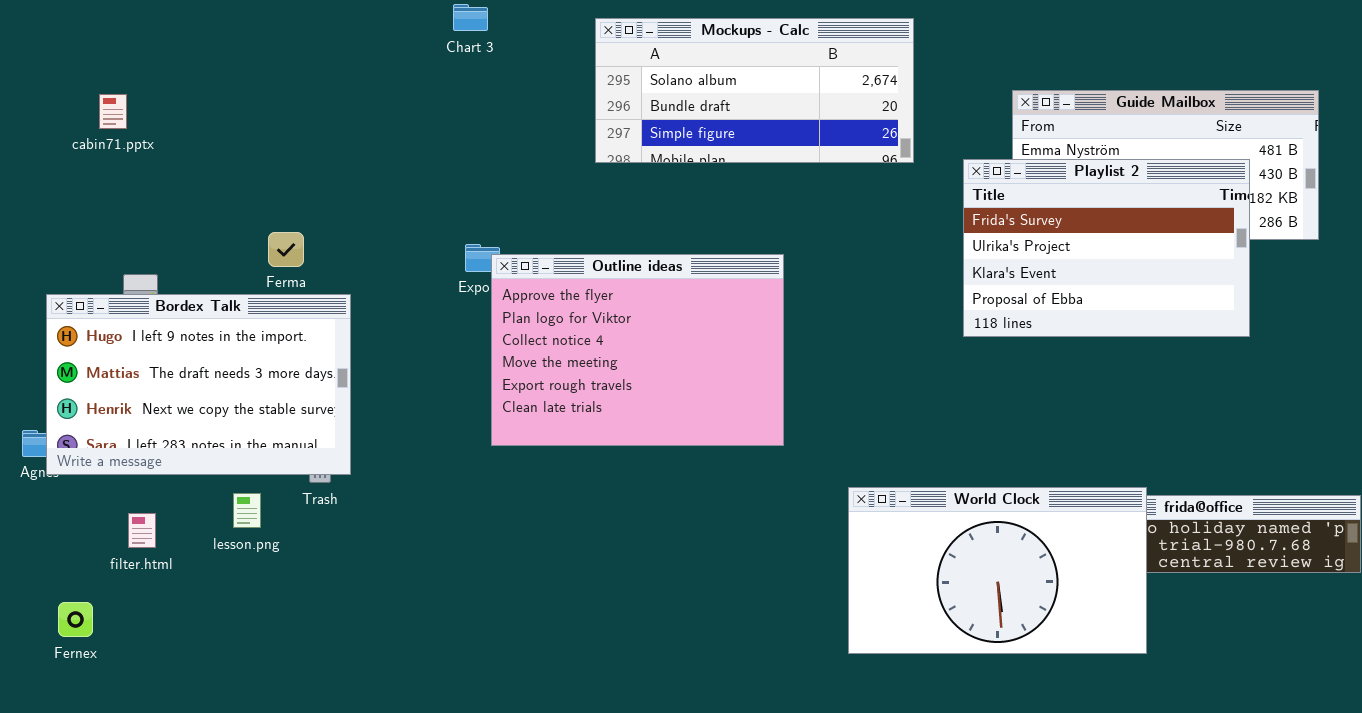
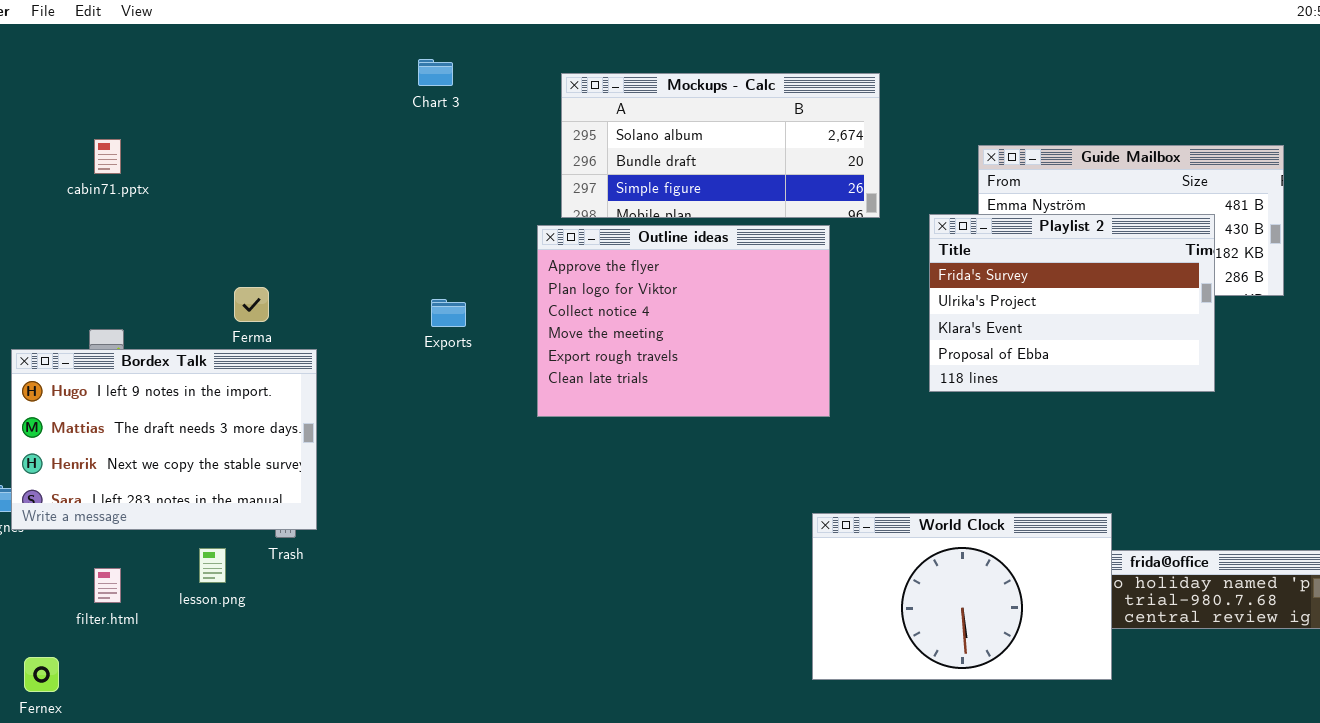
cabin71.pptx: [99,94,127,129] -> [94,139,121,174], moved
Outline ideas: [491,254,784,446] -> [537,225,830,417], moved
World Clock: [848,487,1147,654] -> [812,513,1112,680], moved

